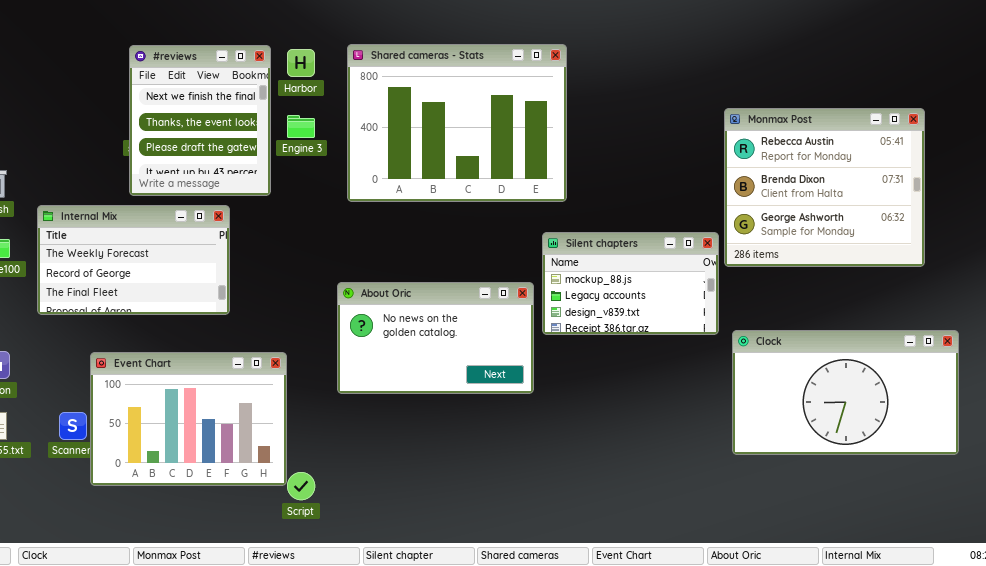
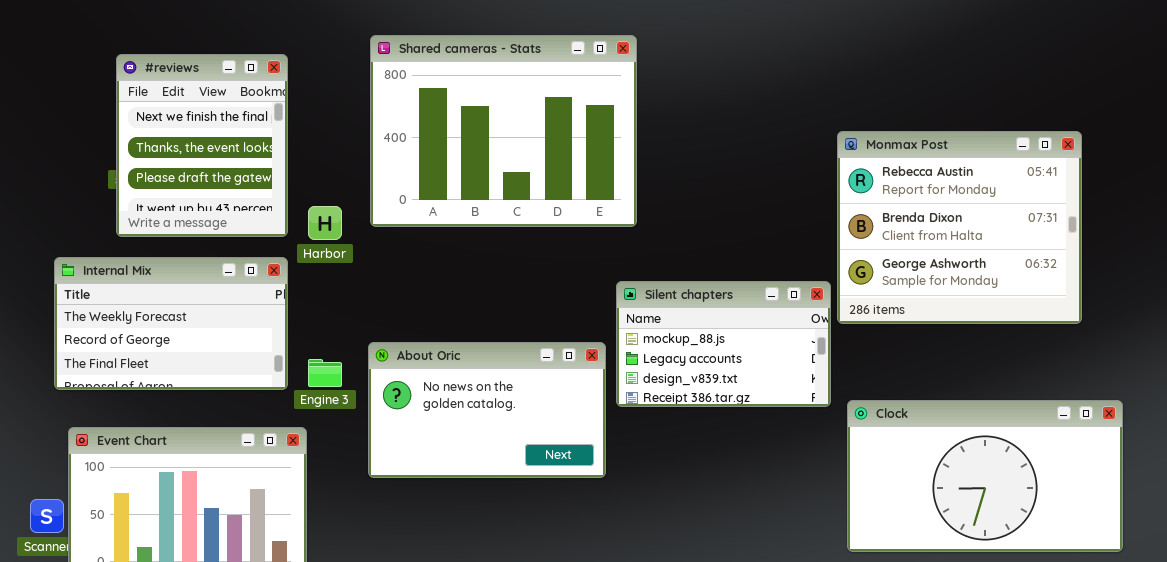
Shared cameras - Stats: [347,44,567,202] -> [370,35,637,227], moved
Harbor: [287,49,315,77] -> [308,206,342,240], moved
Engine 3: [287,115,315,138] -> [308,359,342,387], moved
Internal Mix: [37,205,230,315] -> [54,257,288,390], moved

